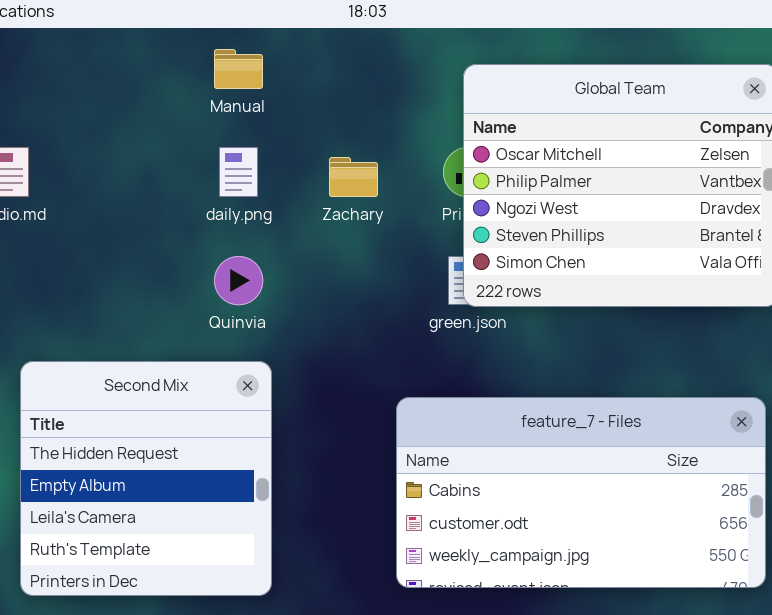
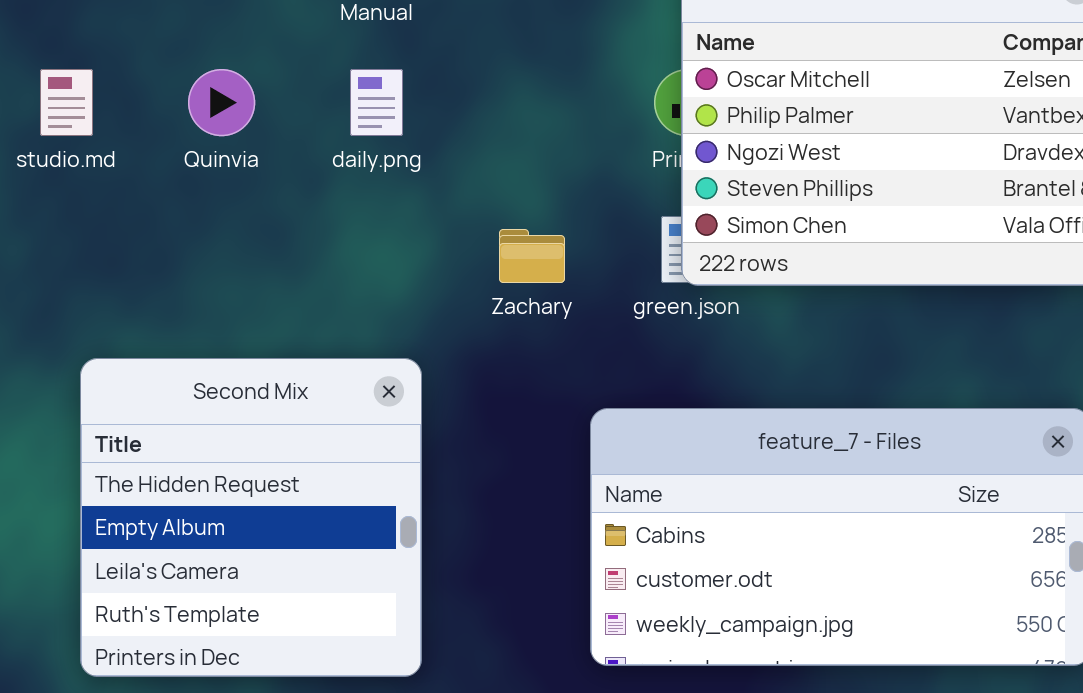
Zachary: [329,157,378,197] -> [499,229,565,283], moved
Quinvia: [214,256,263,305] -> [188,69,255,136], moved

